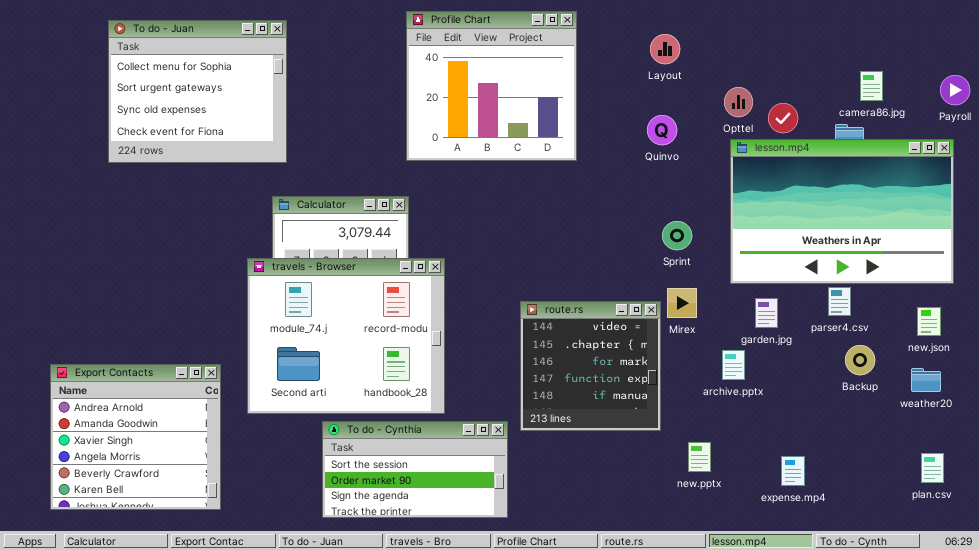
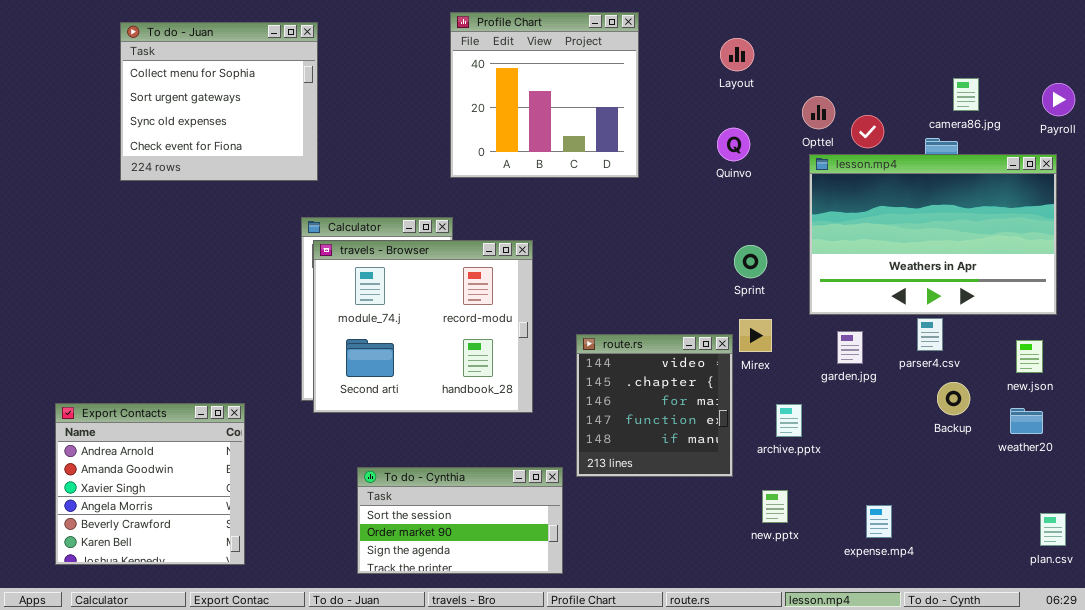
travels - Browser: [247,258,445,414] -> [313,240,533,413], moved
archive.pptx: [722,350,745,380] -> [776,404,802,437], moved
plan.csv: [921,453,944,483] -> [1040,513,1066,546], moved

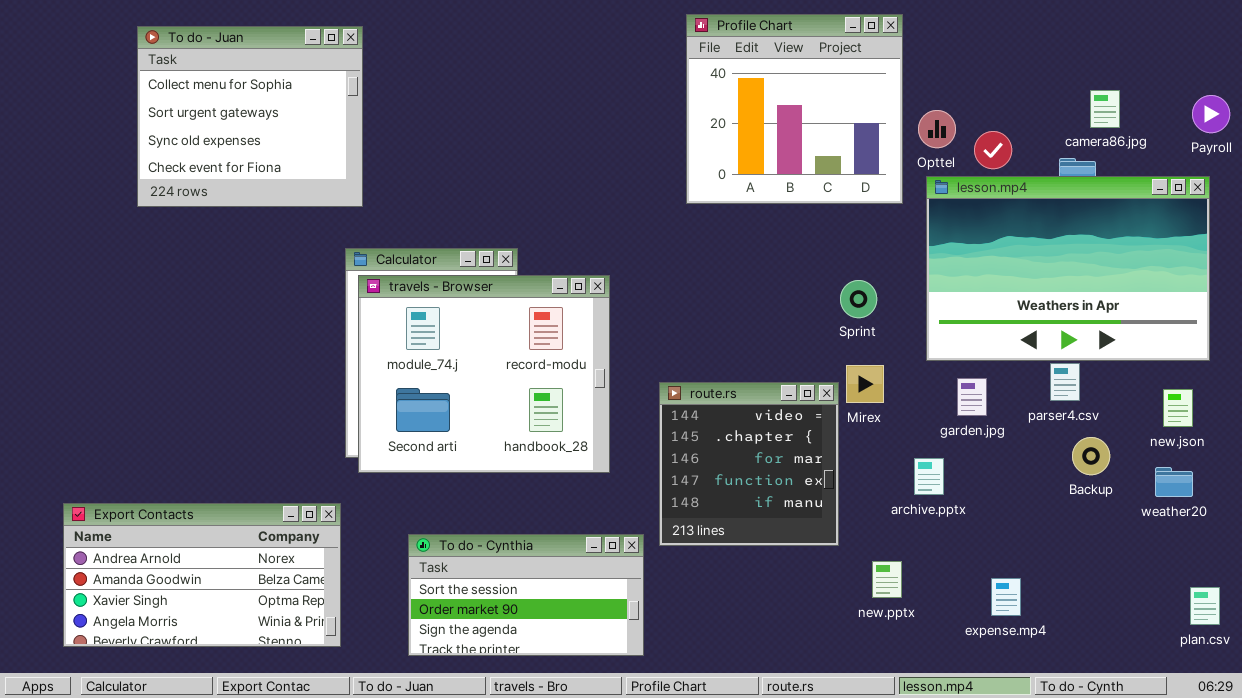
Profile Chart: [450,12,639,178] -> [686,14,903,204], moved
Export Contacts: [55,403,245,565] -> [63,503,341,647], resized
archive.pptx: [776,404,802,437] -> [914,458,944,495], moved

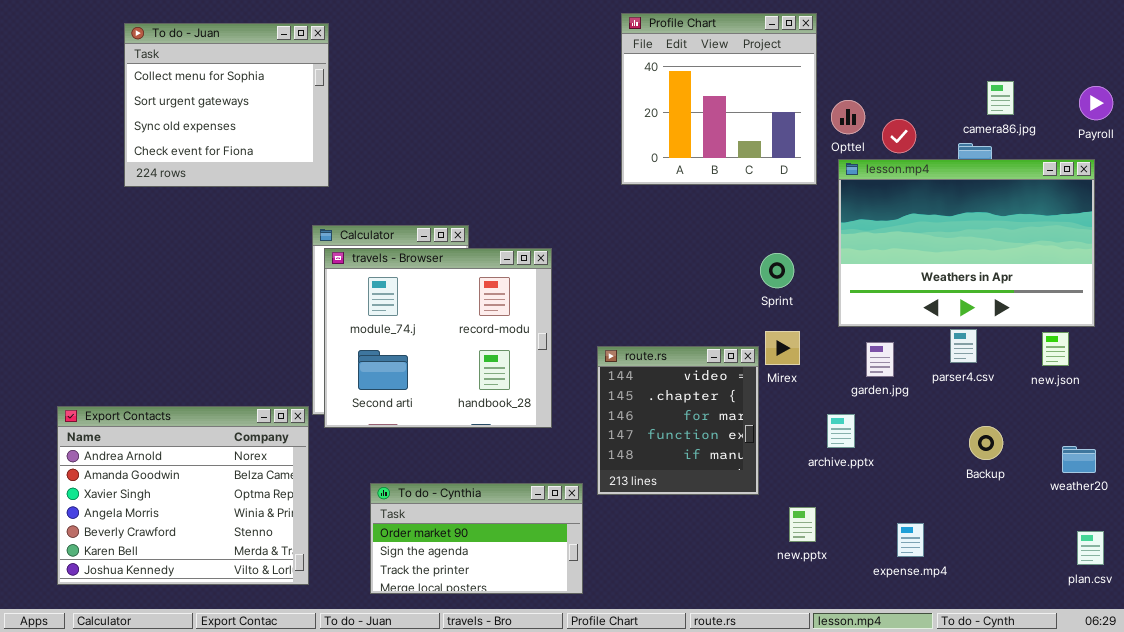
new.json: [1163,389,1193,427] -> [1042,332,1069,366], moved
Backup: [1072,437,1110,475] -> [969,426,1003,460], moved
weather20: [1155,467,1193,497] -> [1062,446,1096,473], moved
Export Contacts: [63,503,341,647] -> [57,406,309,585], resized
To do - Cynthia: [408,534,644,656] -> [370,483,583,594], scrolled down 1 row

